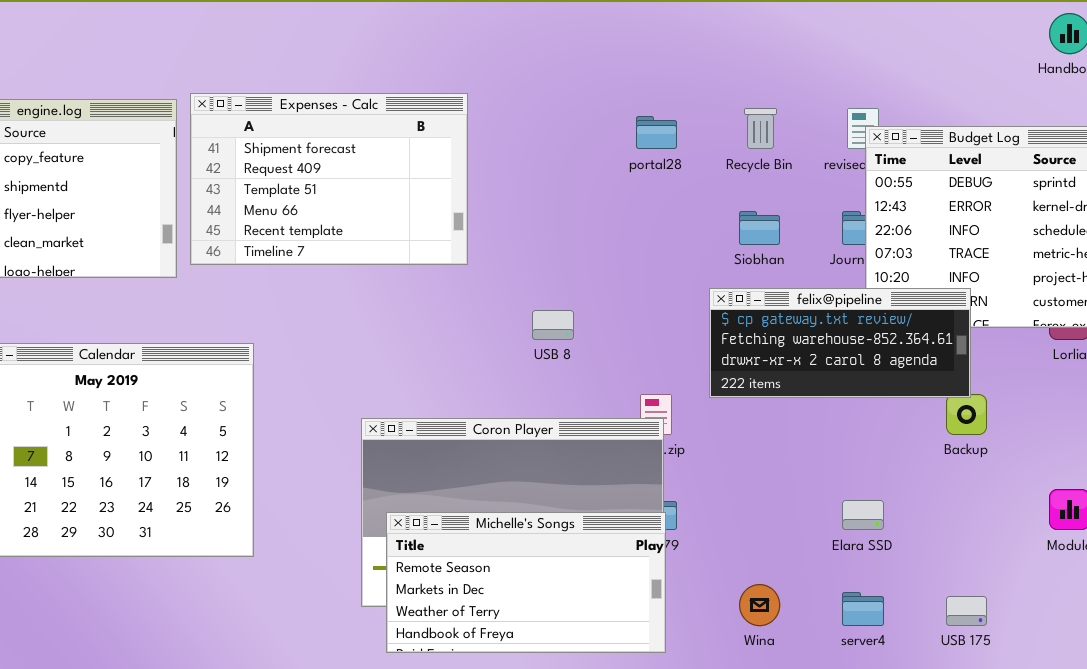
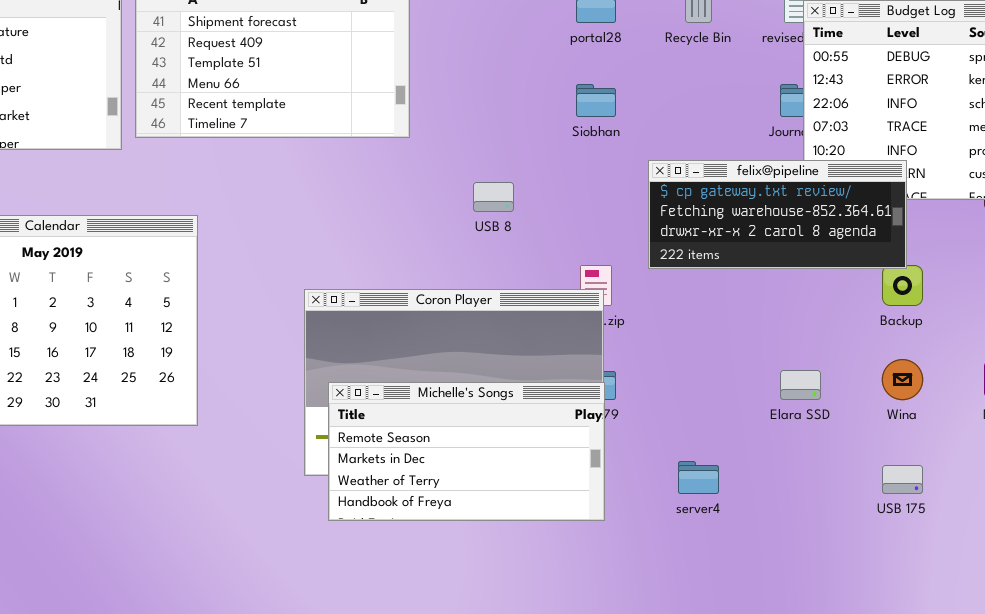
Siobhan: [739,211,780,245] -> [576,84,616,117], moved
Wina: [739,584,780,626] -> [882,359,923,400], moved
server4: [842,592,884,626] -> [678,461,719,494], moved

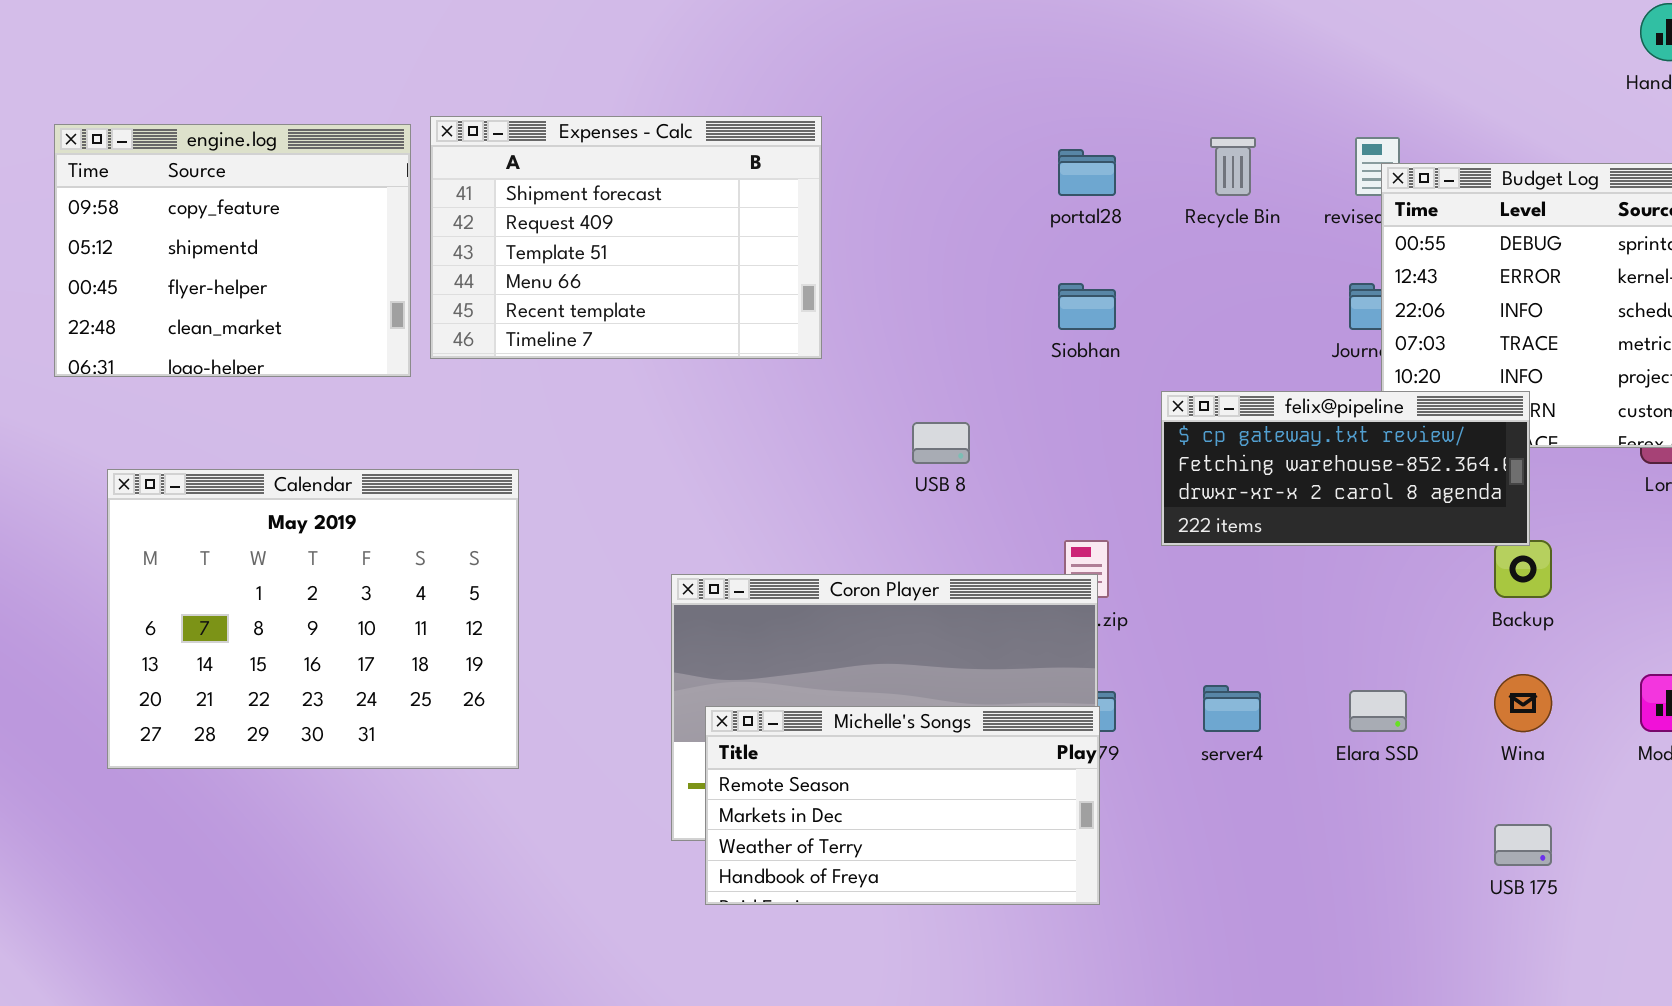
server4: [678,461,719,494] -> [1203,685,1261,732], moved

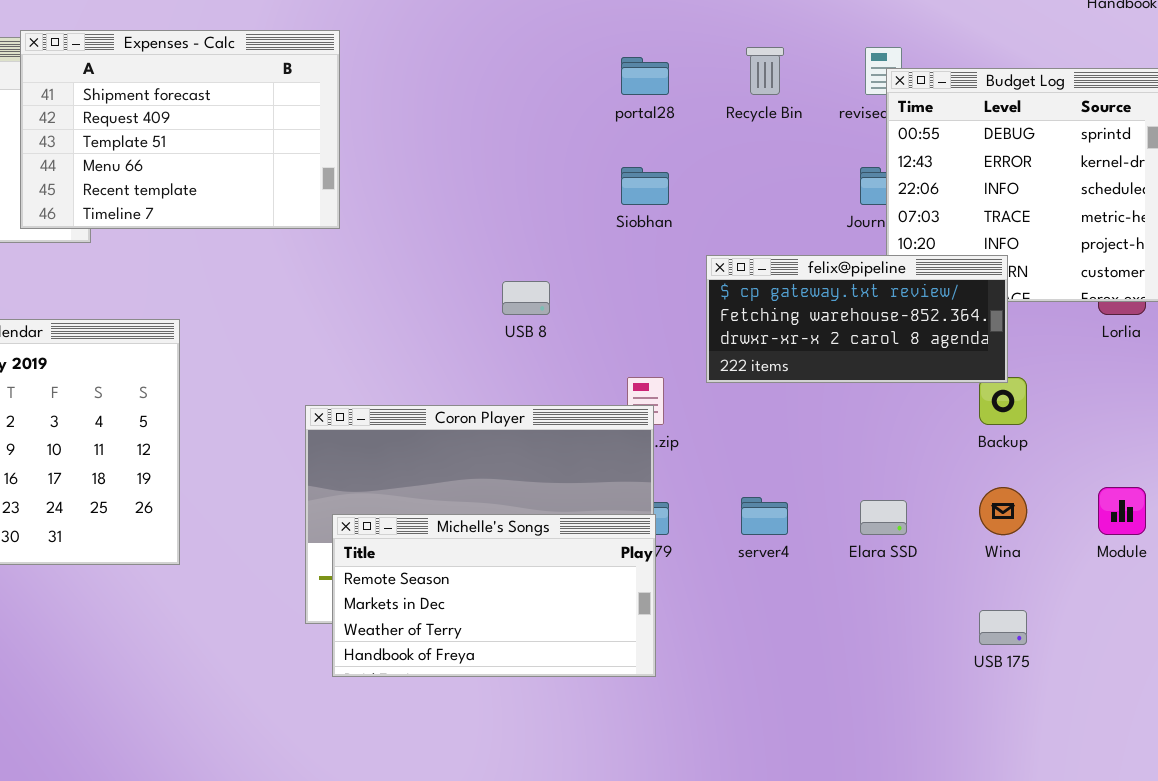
Expenses - Calc: [430,116,822,359] -> [20,30,340,229], moved

